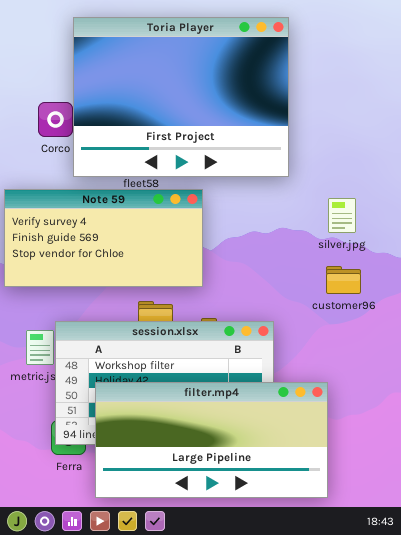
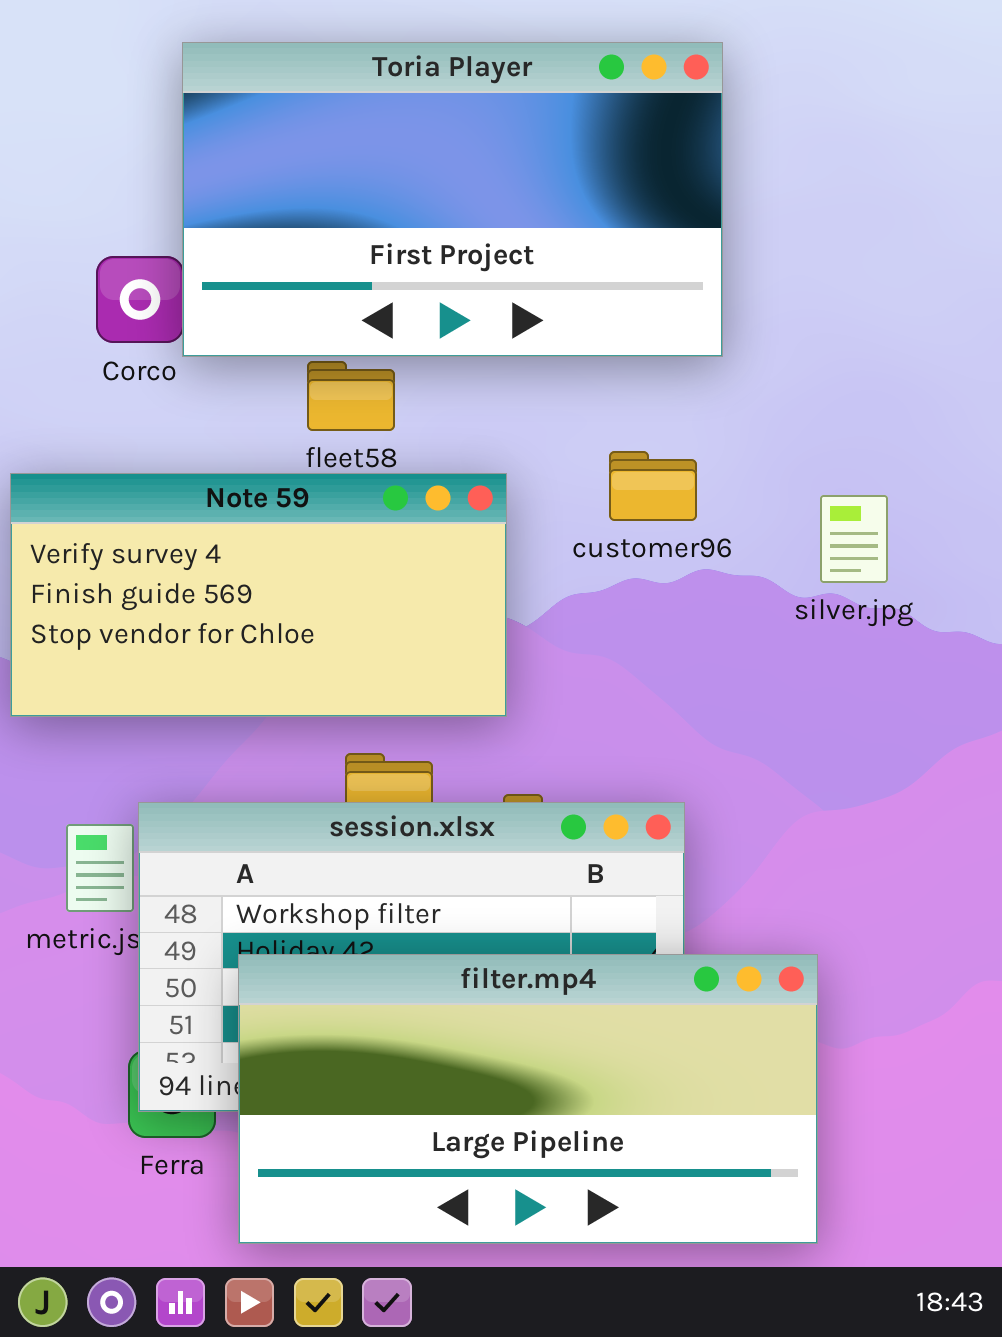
Toria Player: [73,17,289,177] -> [182,42,723,357], resized
customer96: [326,266,361,294] -> [609,451,697,521], moved

